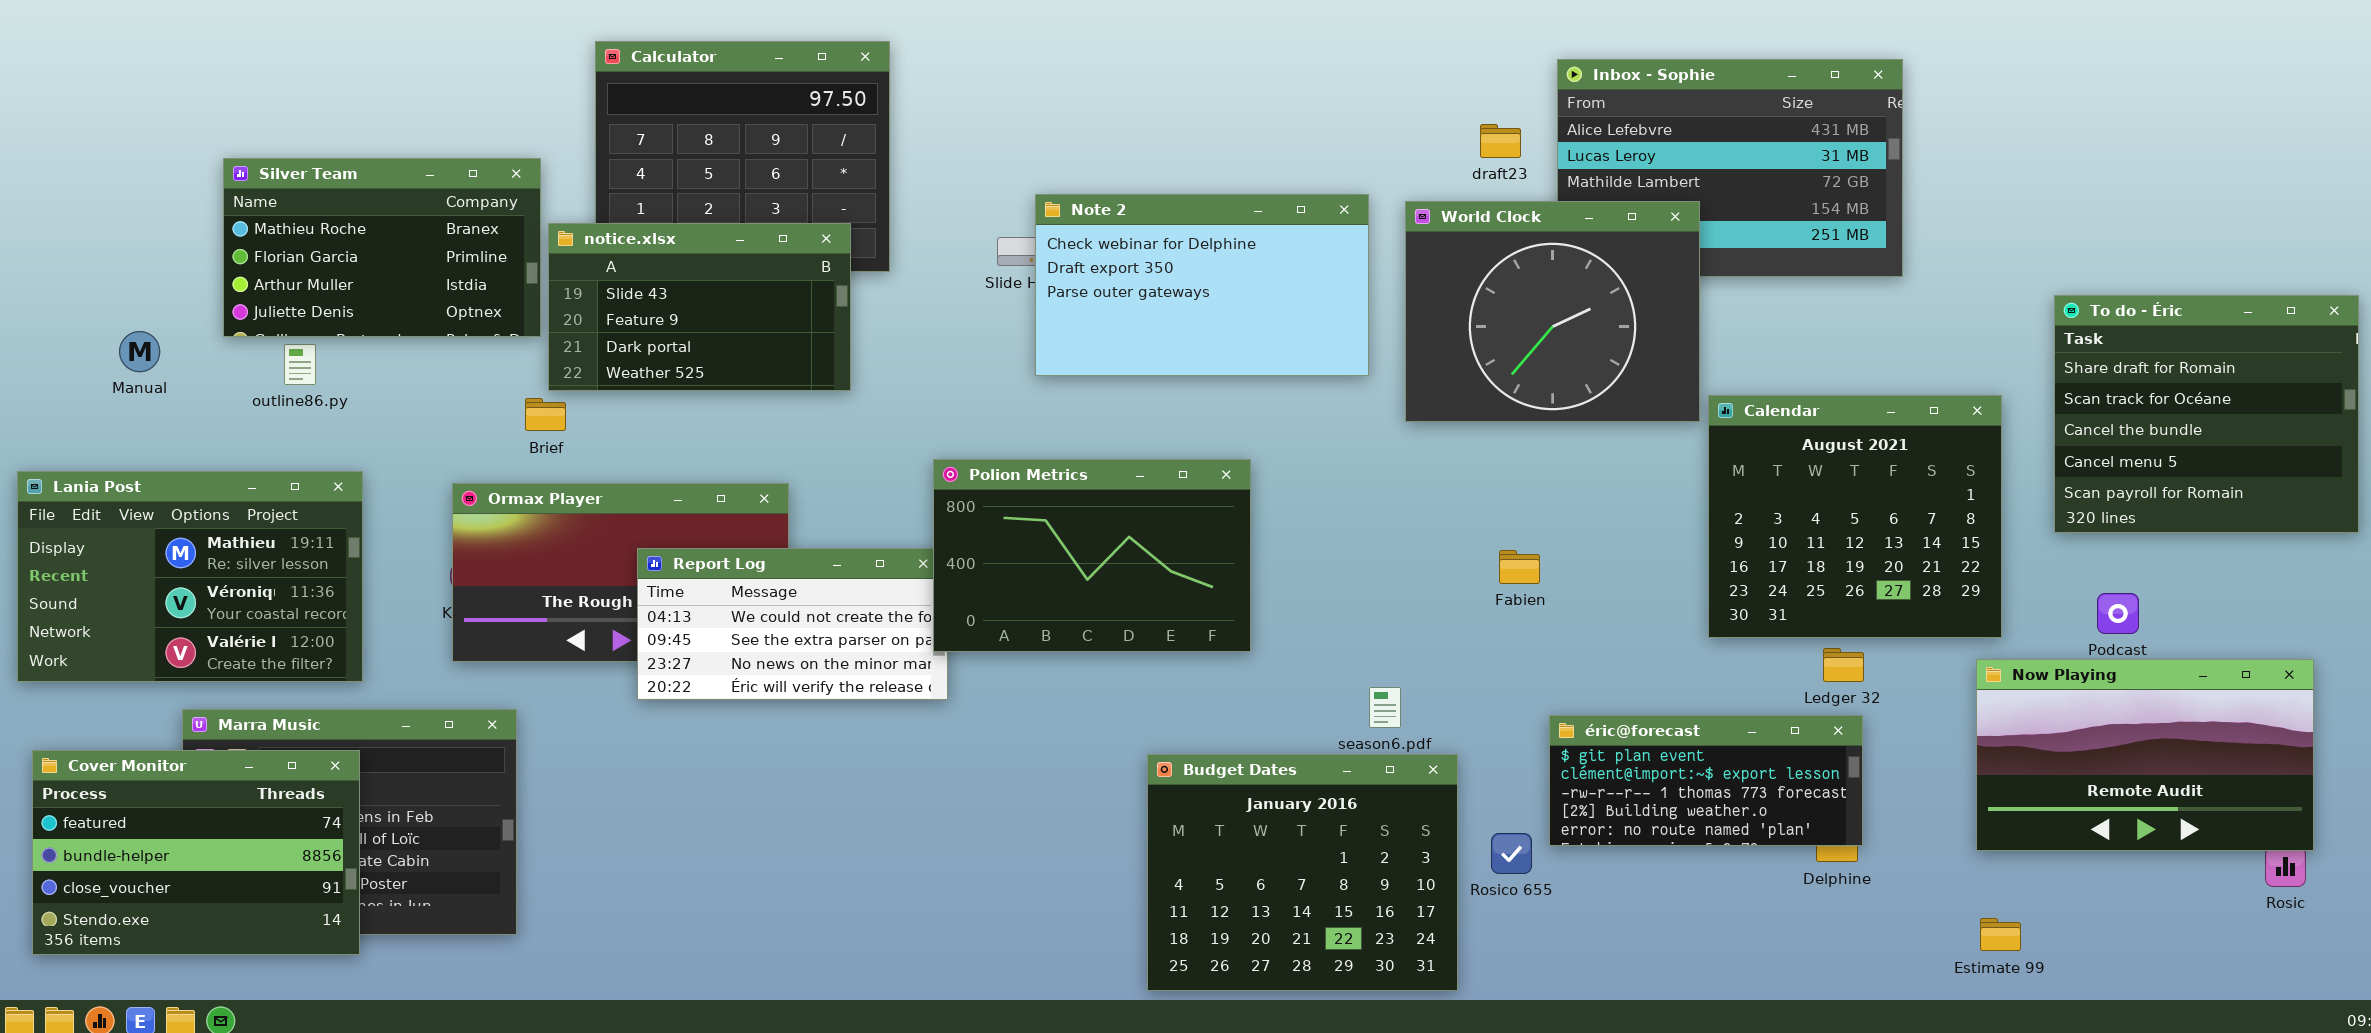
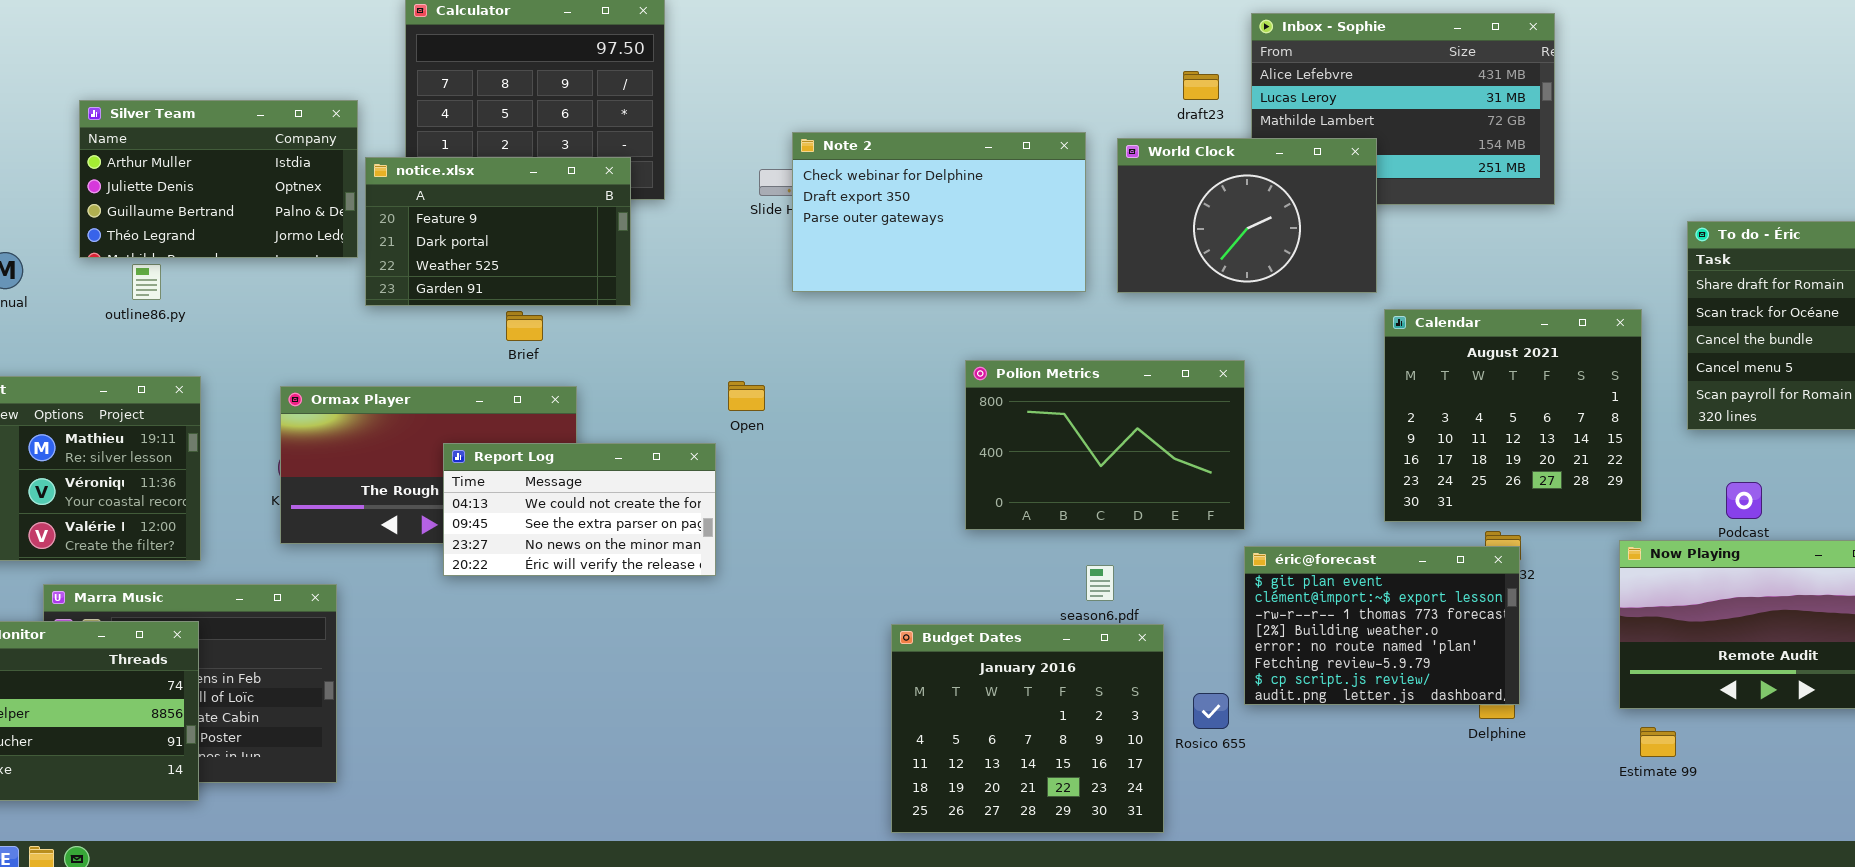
Silver Team: [223,158,541,337] -> [79,100,358,258], scrolled down 2 rows
World Clock: [1405,201,1700,422] -> [1117,138,1377,293], resized
notice.xlsx: [548,223,851,391] -> [365,157,631,306], scrolled down 1 row
Brief: [525,398,566,431] -> [506,311,543,341], moved
Polion Metrics: [933,459,1251,652] -> [965,360,1245,530], moved
éric@forecast: [1549,715,1863,846] -> [1244,546,1520,705], resized
Estimate 99: [1980,918,2021,951] -> [1640,727,1676,757], moved

